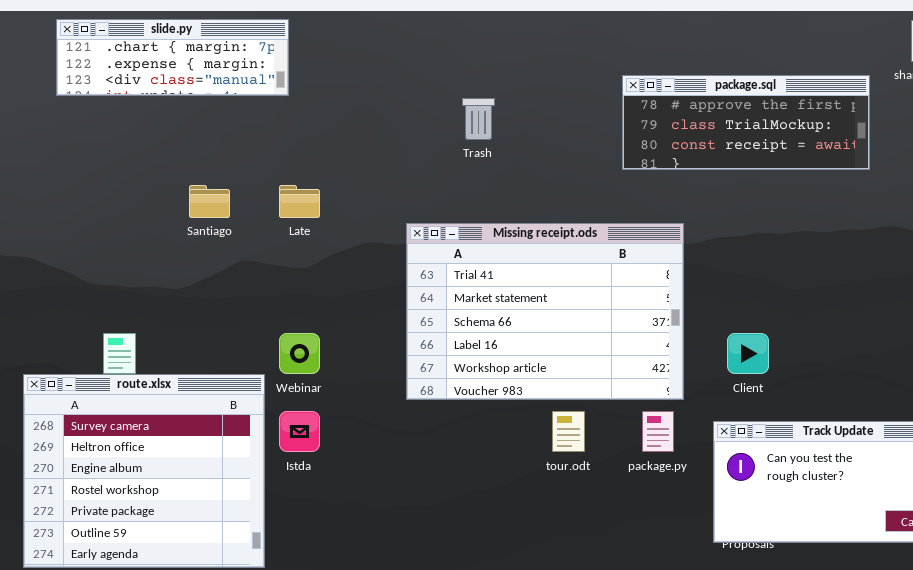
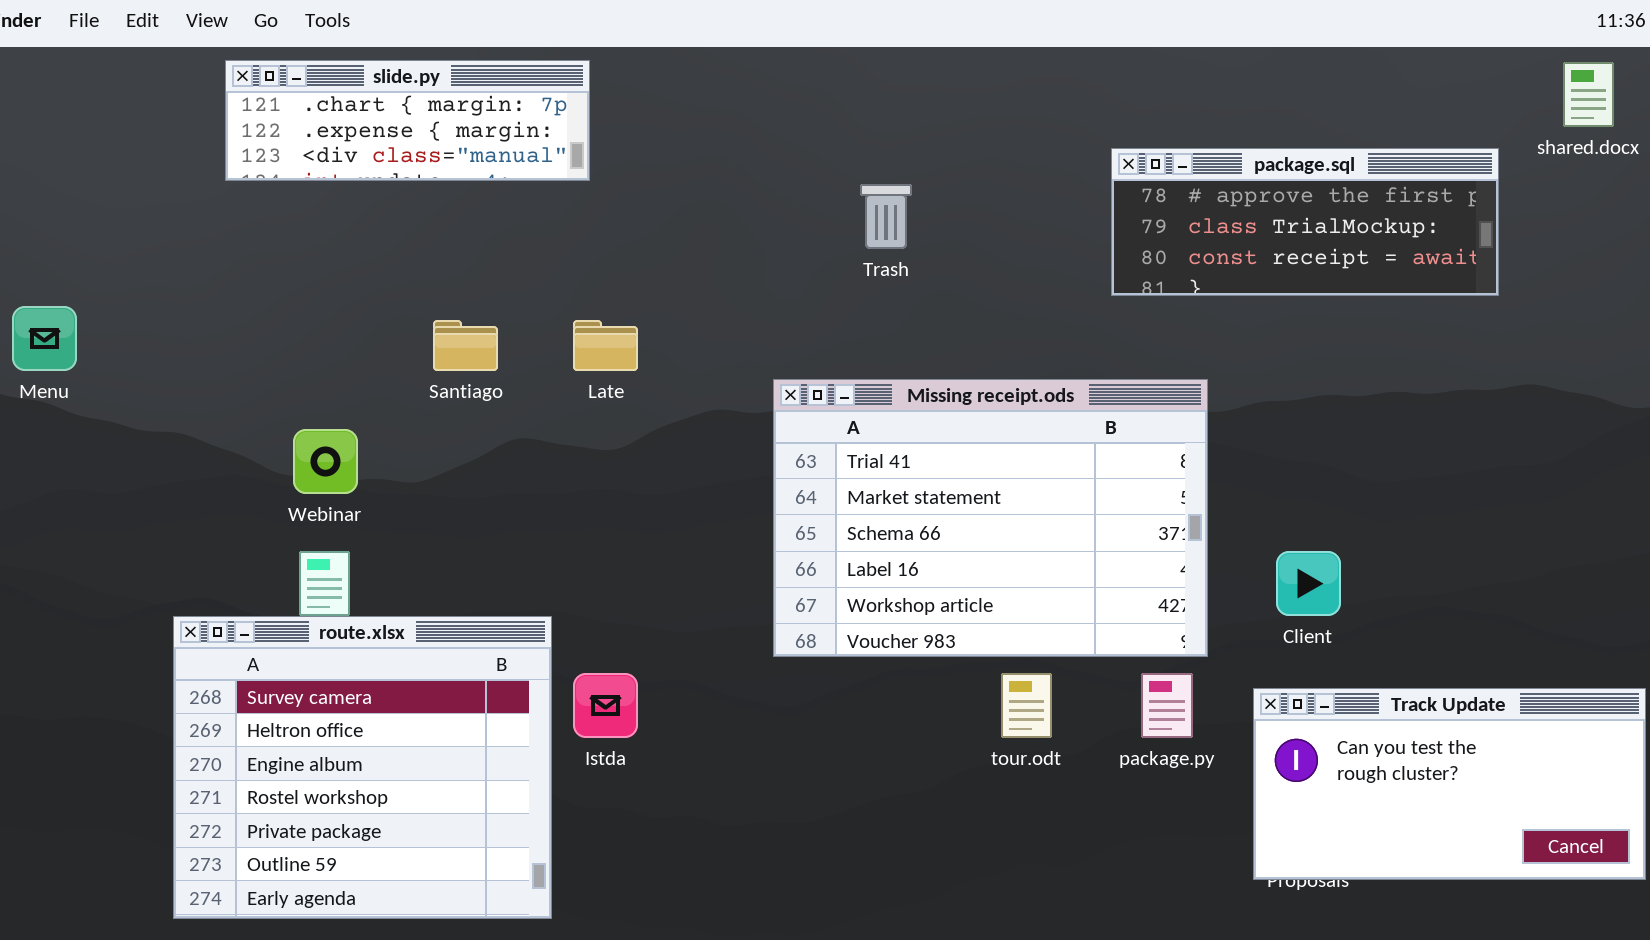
Webinar: [279,333,320,374] -> [293,429,358,494], moved

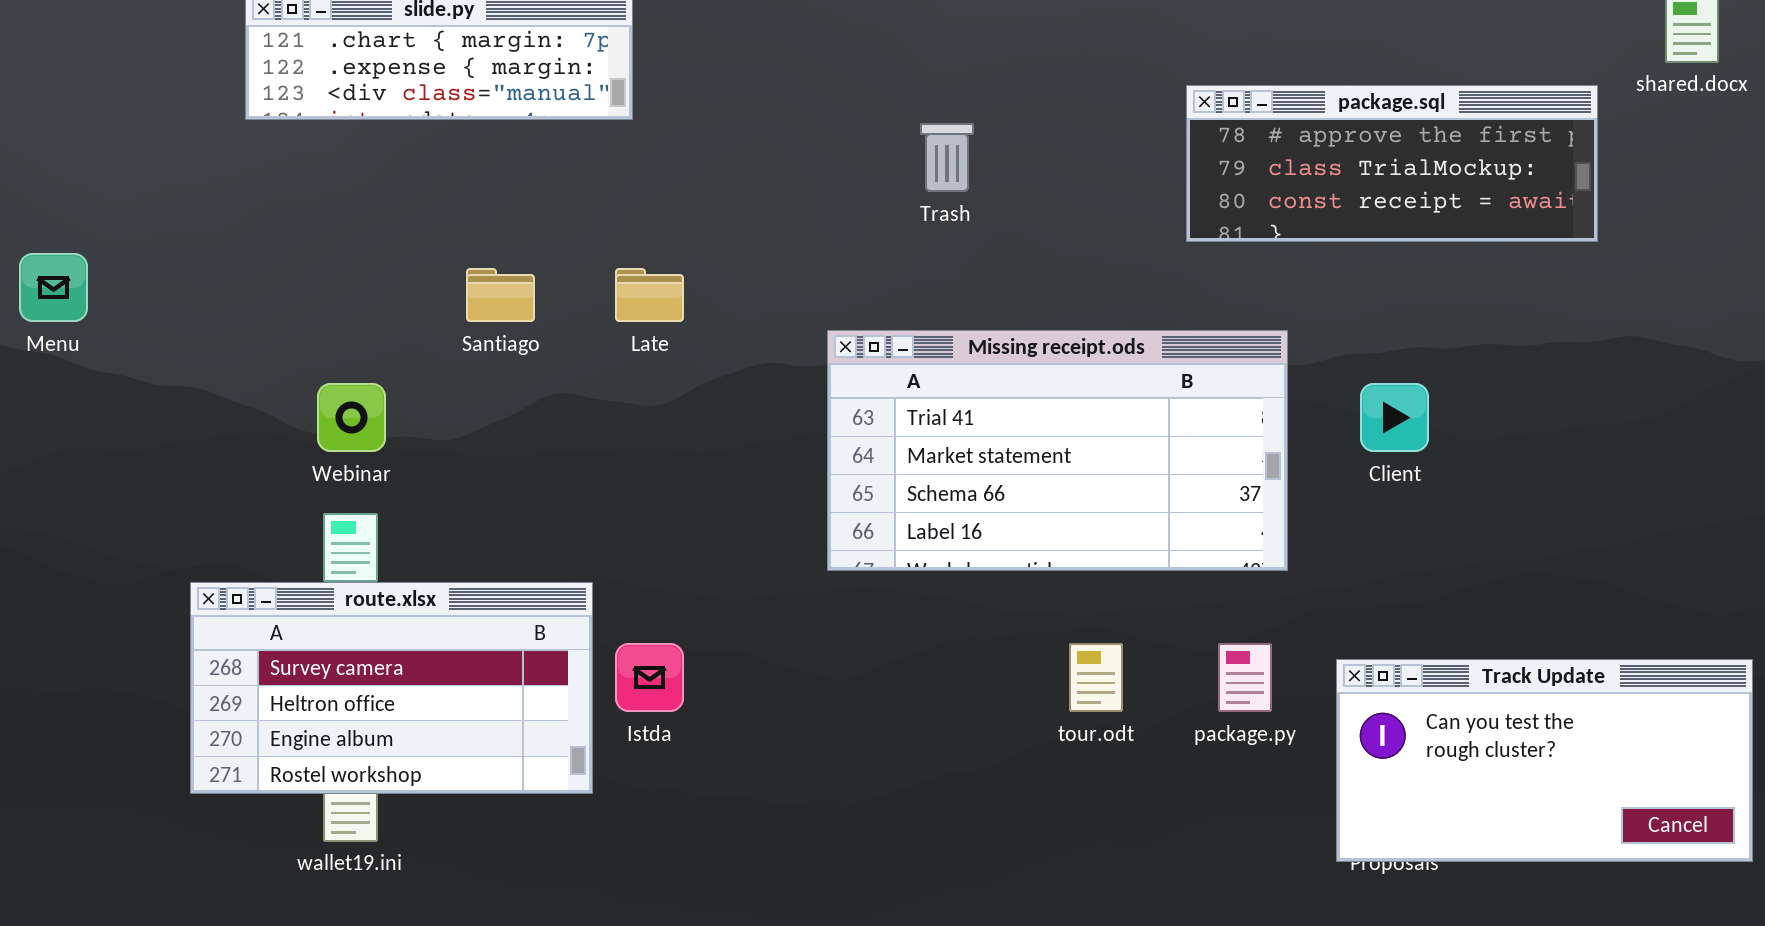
Missing receipt.ods: [773,379,1208,657] -> [827,330,1288,571], resized
Client: [1276,551,1341,616] -> [1360,383,1429,452], moved
route.xlsx: [173,616,552,919] -> [190,582,593,794], resized

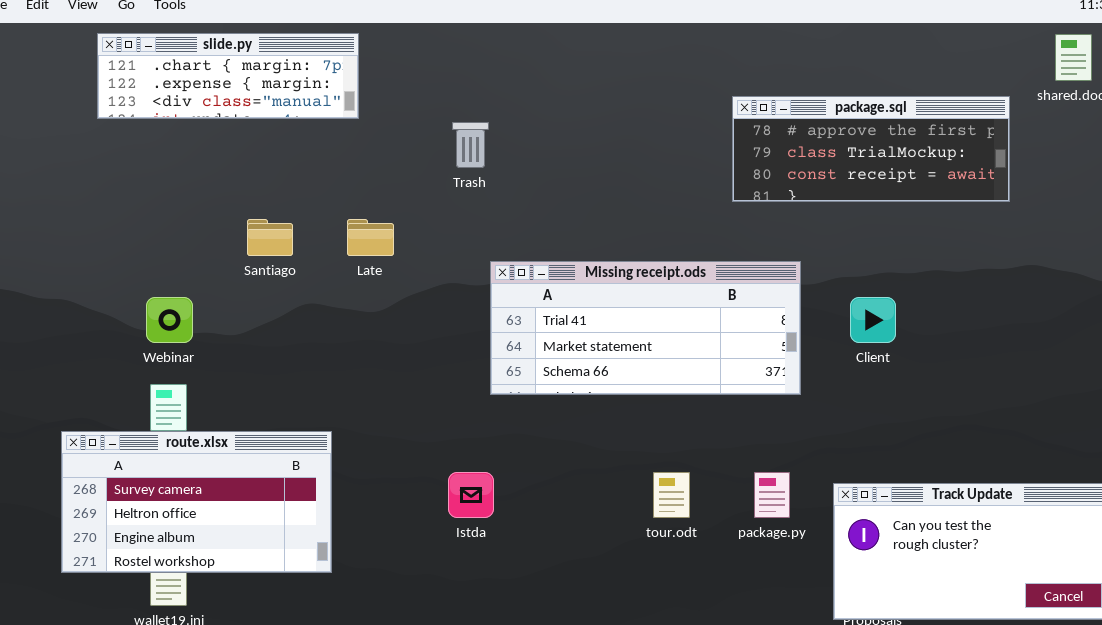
Trash: [920,123,974,192] -> [452,122,489,168], moved
Missing receipt.ods: [827,330,1288,571] -> [490,261,801,395], resized
Istda: [615,643,684,712] -> [448,472,494,518], moved

